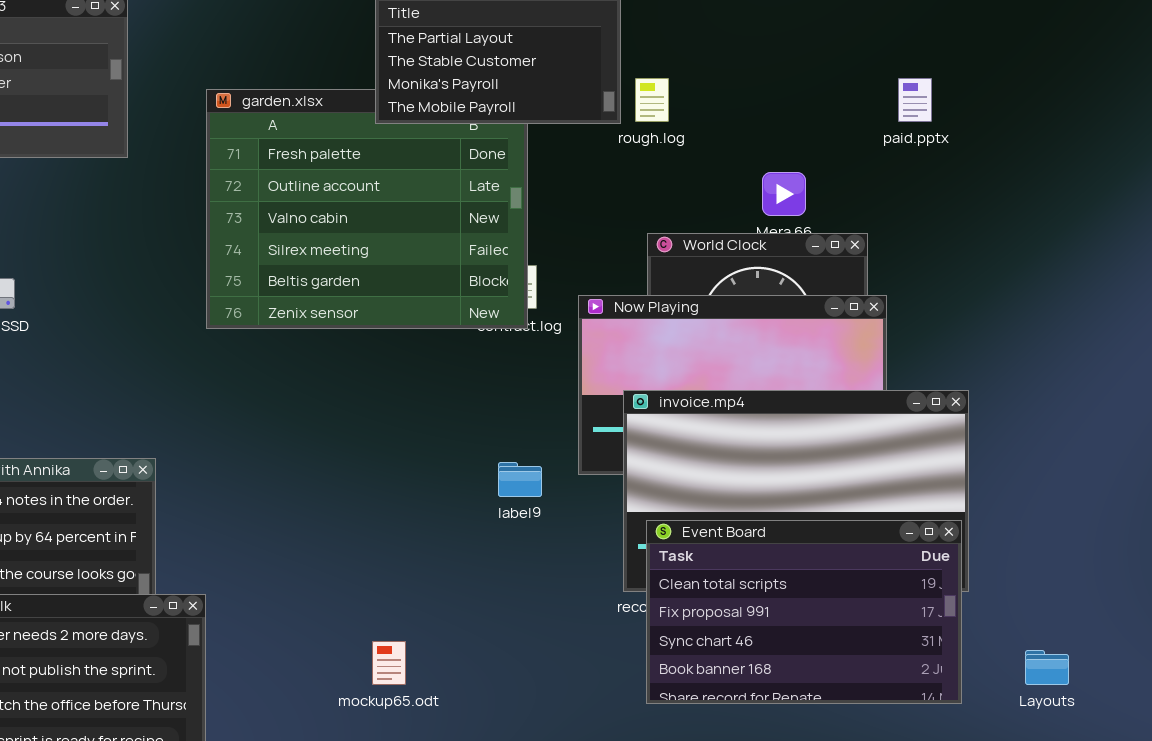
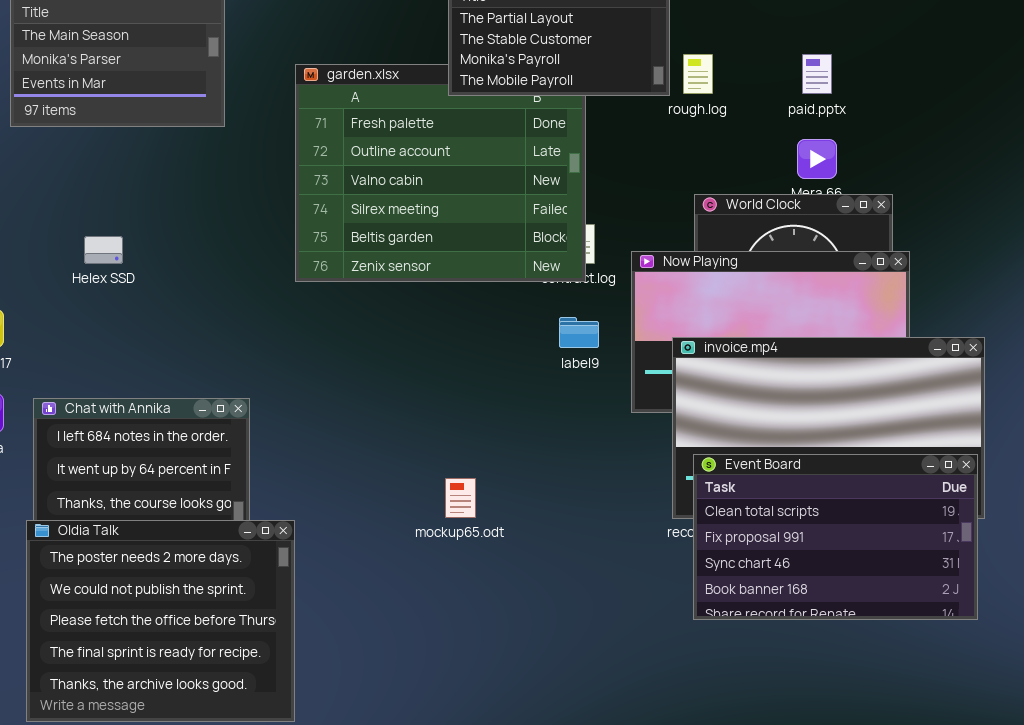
paid.pptx: [898,78,932,122] -> [802,54,832,94], moved
label9: [498,462,542,497] -> [559,317,599,348], moved
mockup65.odt: [372,641,406,685] -> [445,478,476,518], moved

